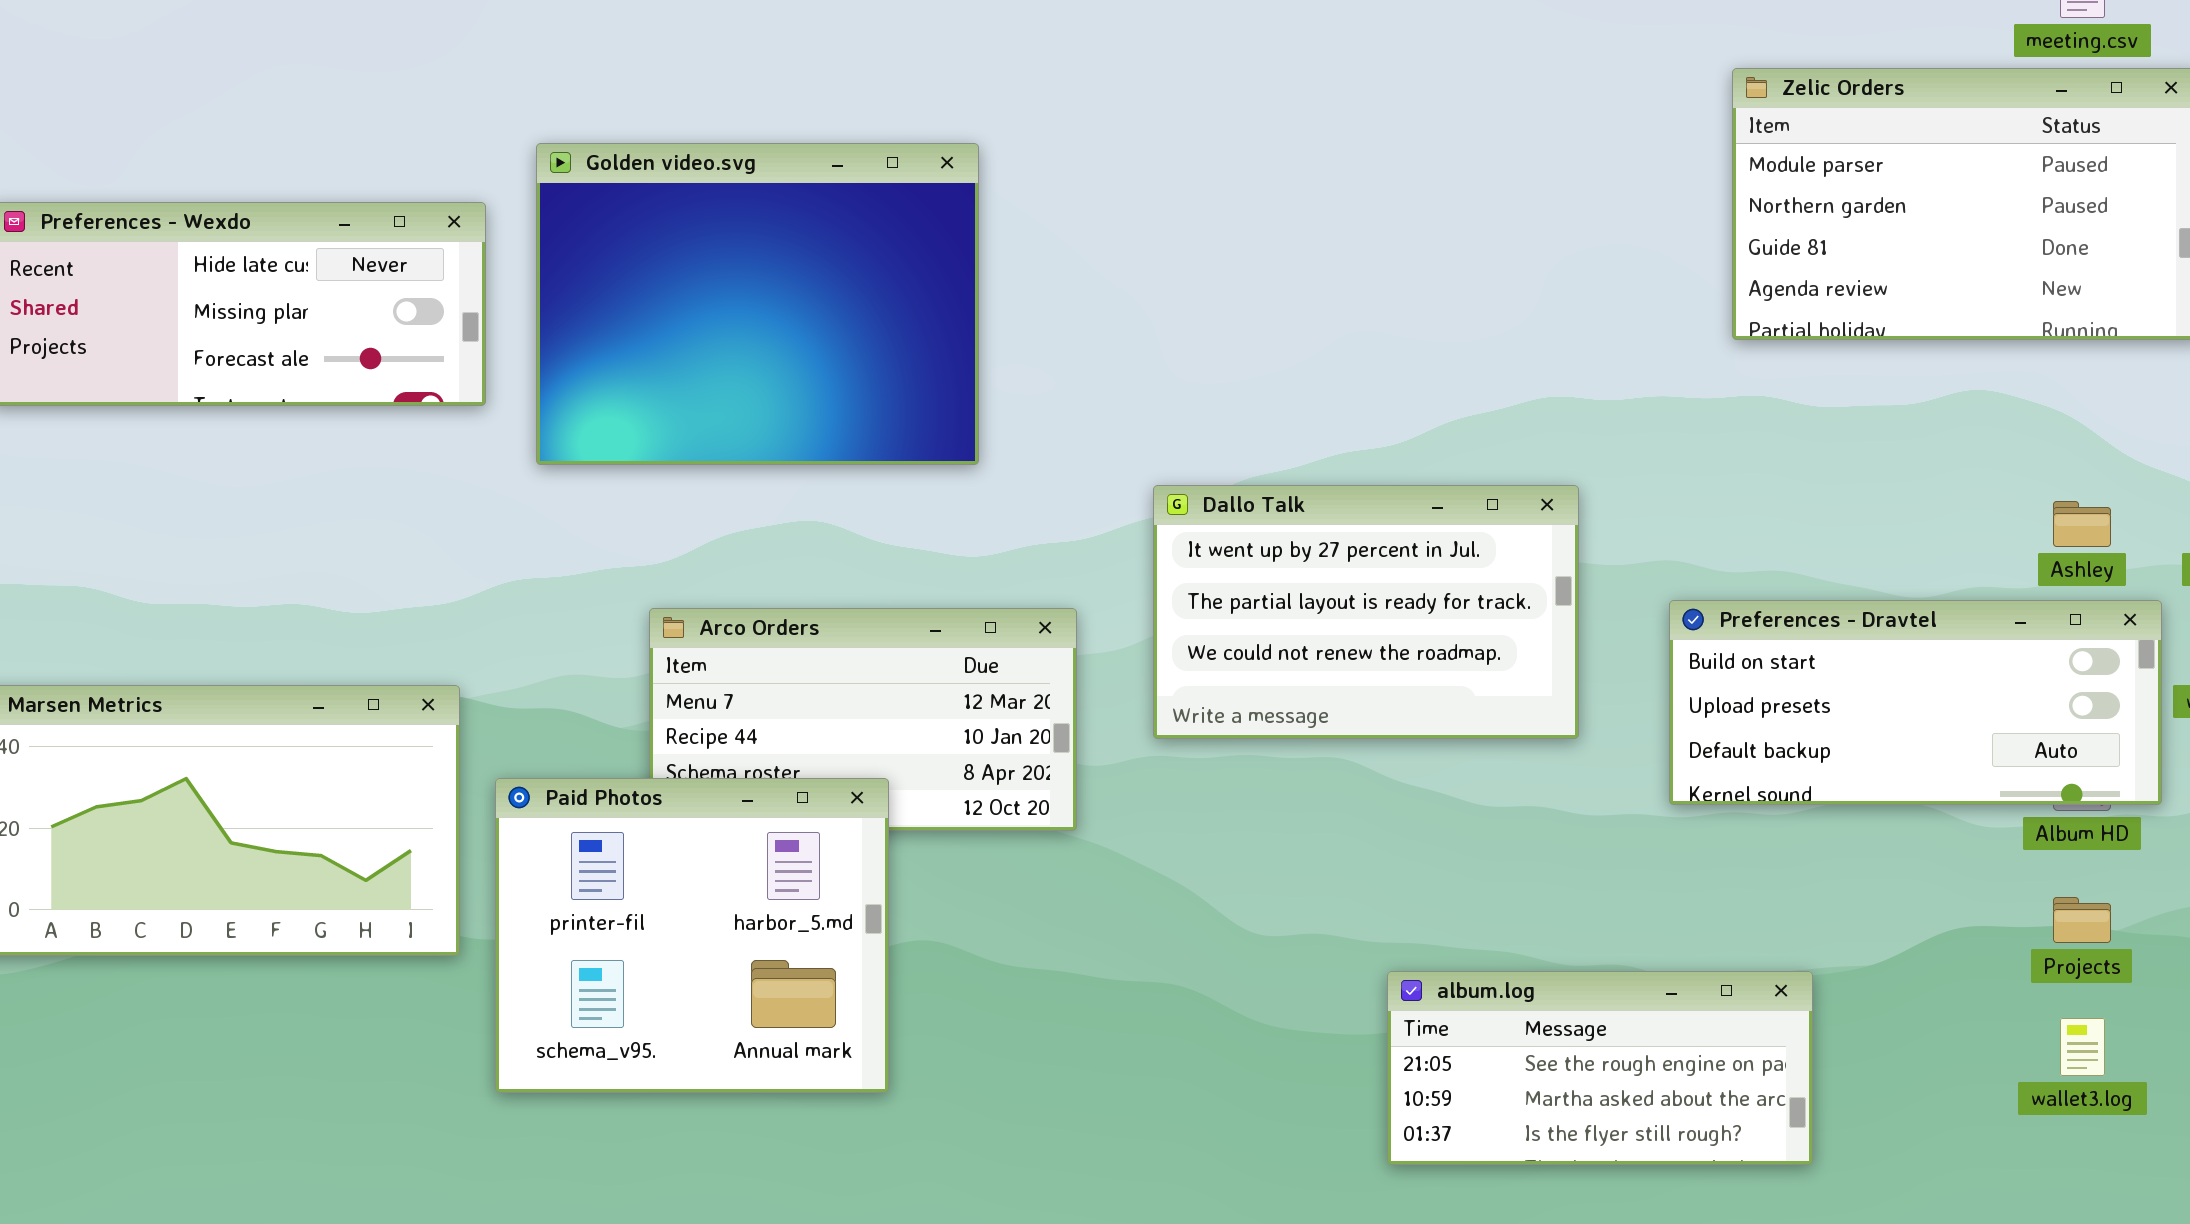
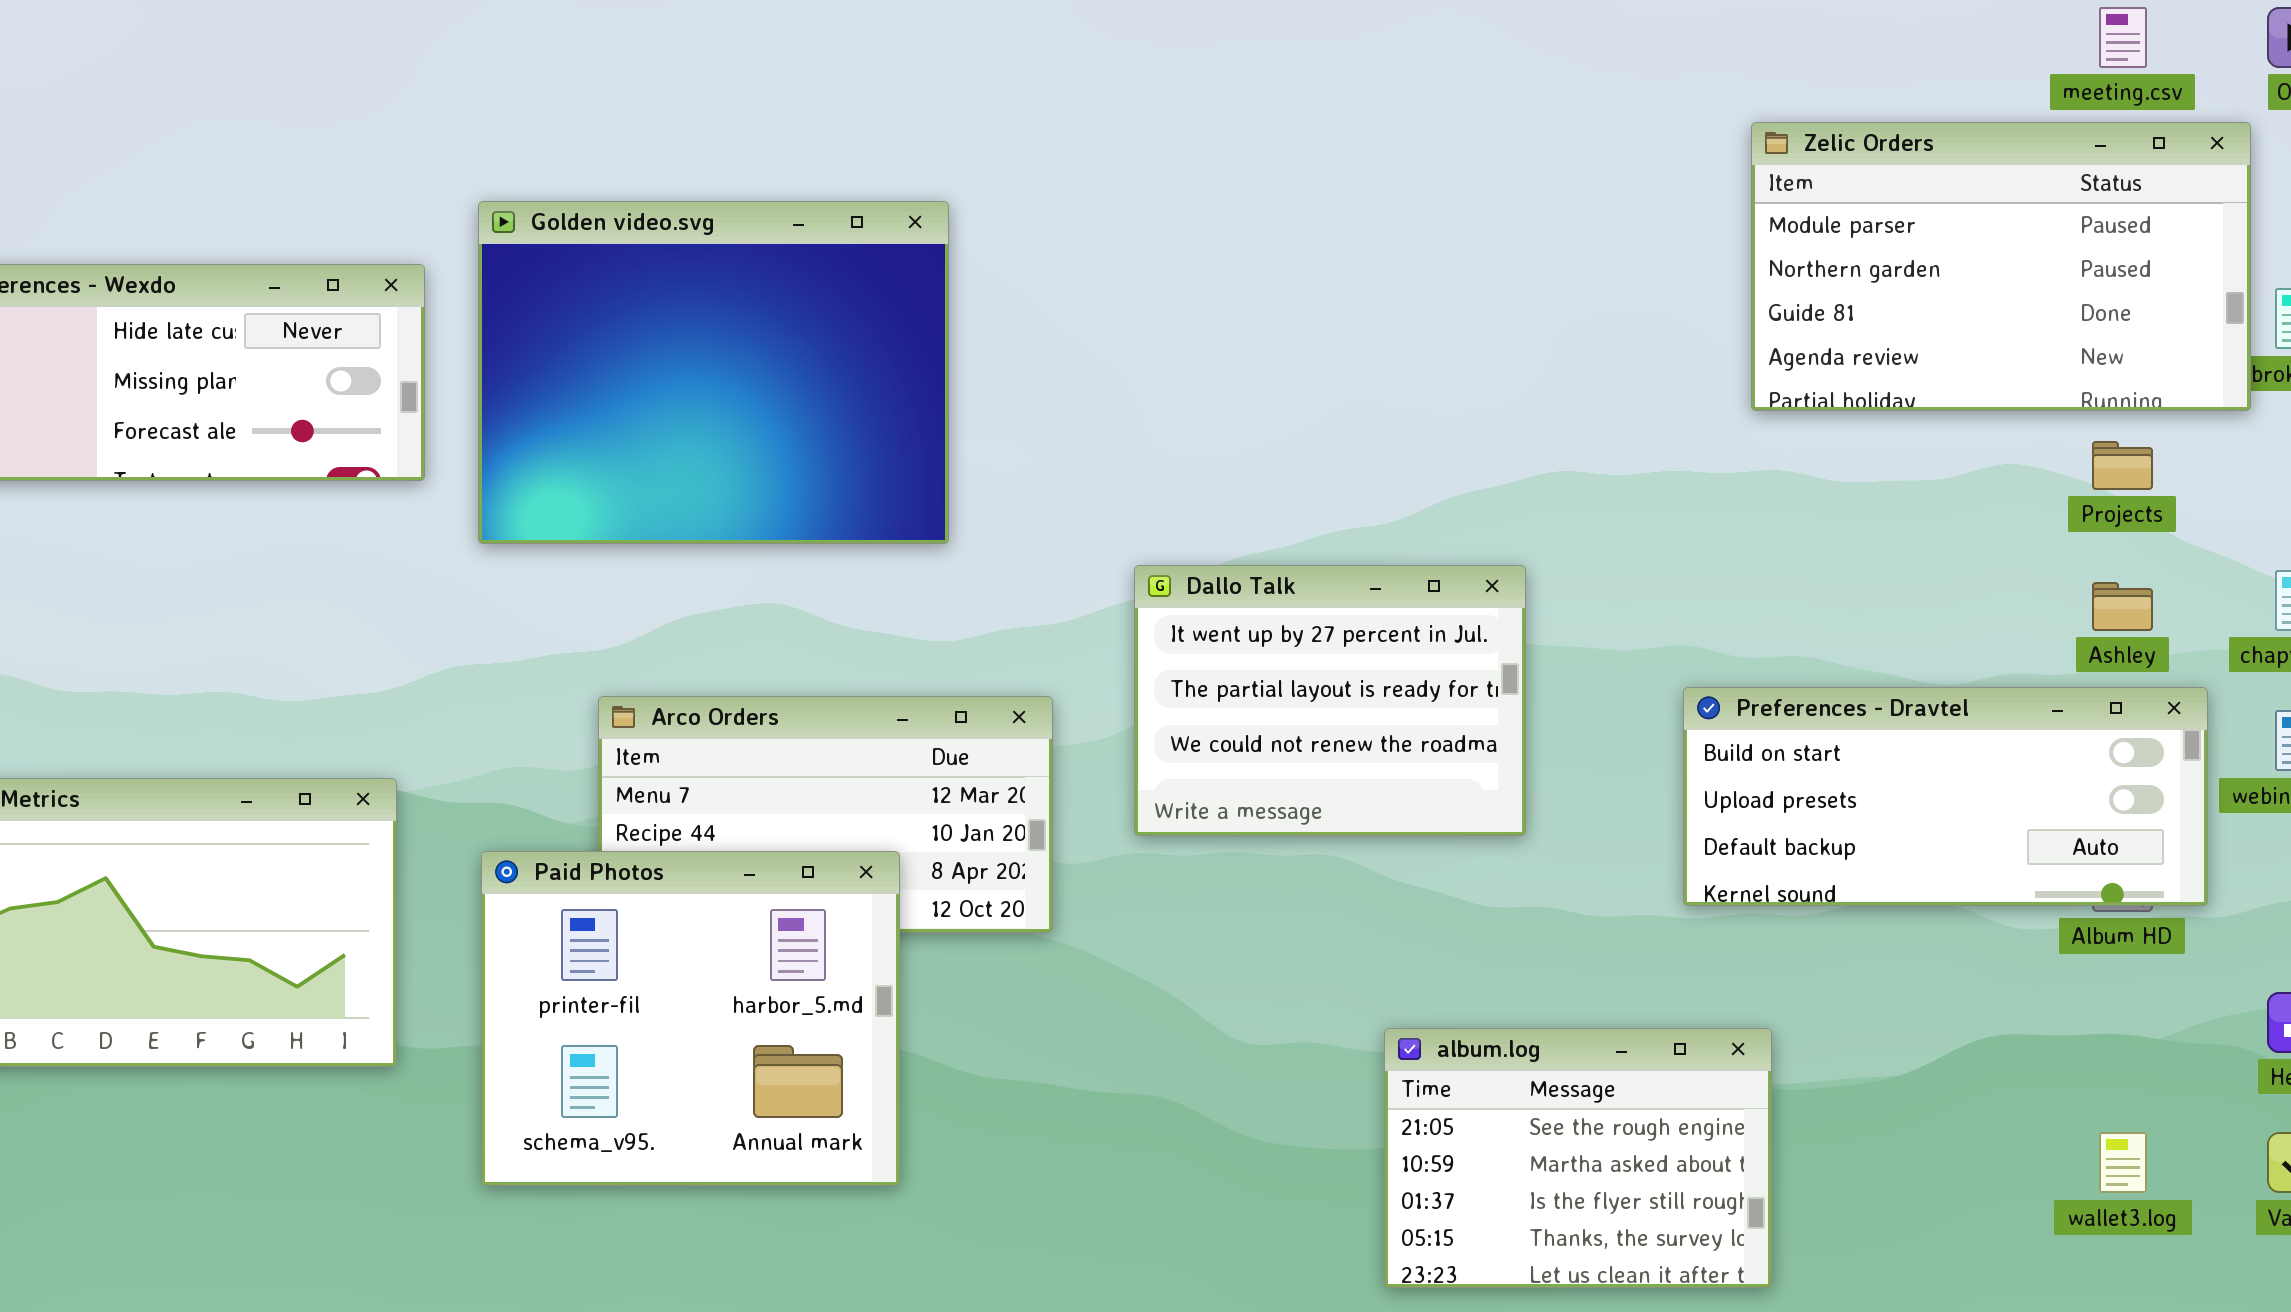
Dallo Talk: [1153,485,1579,739] -> [1134,565,1526,836], resized
Paid Photos: [495,778,889,1093] -> [481,851,900,1186], moved
Projects: [2053,897,2111,943] -> [2092,441,2153,490], moved
album.log: [1387,971,1813,1165] -> [1384,1028,1772,1288], resized

